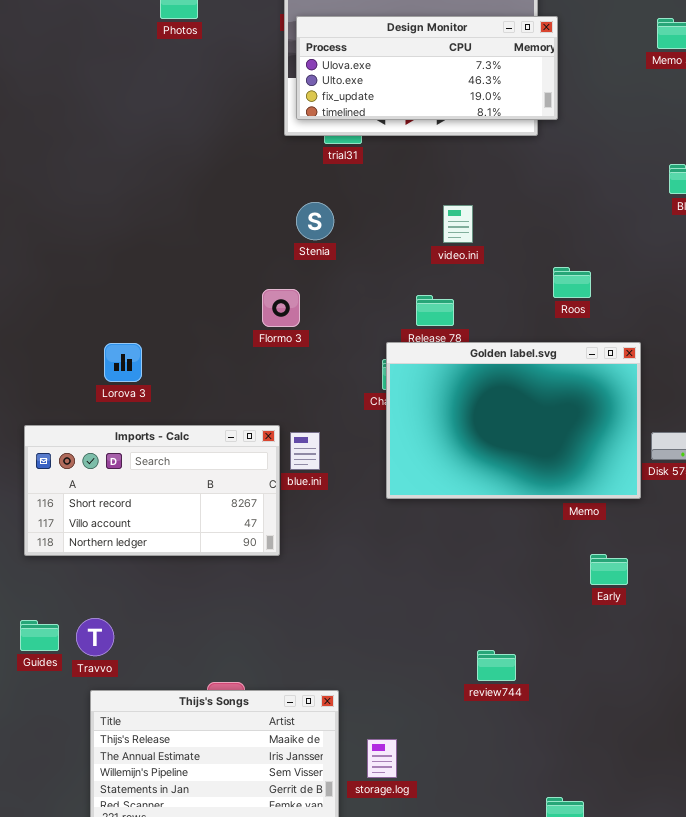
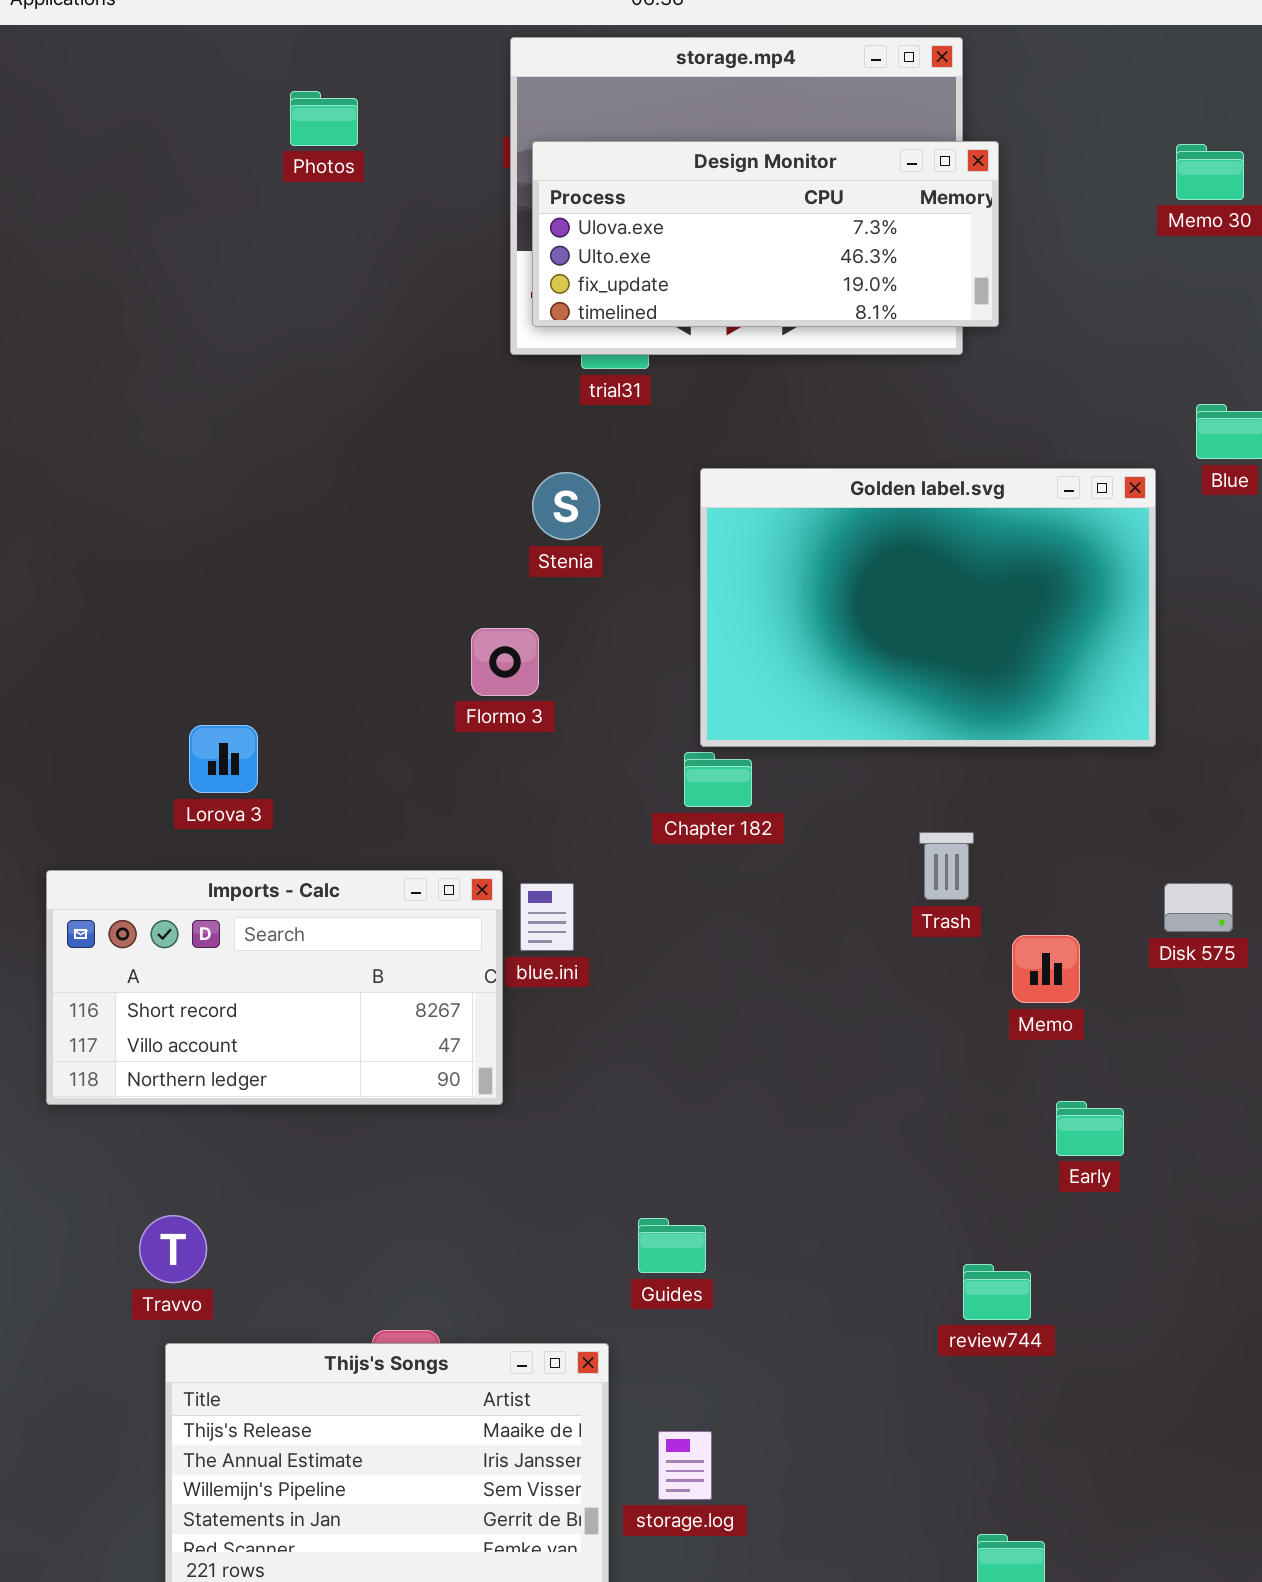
Golden label.svg: [386,342,641,499] -> [700,468,1156,747], moved
Guides: [20,620,59,651] -> [638,1218,706,1273], moved
review744: [477,650,516,681] -> [963,1264,1031,1320], moved

